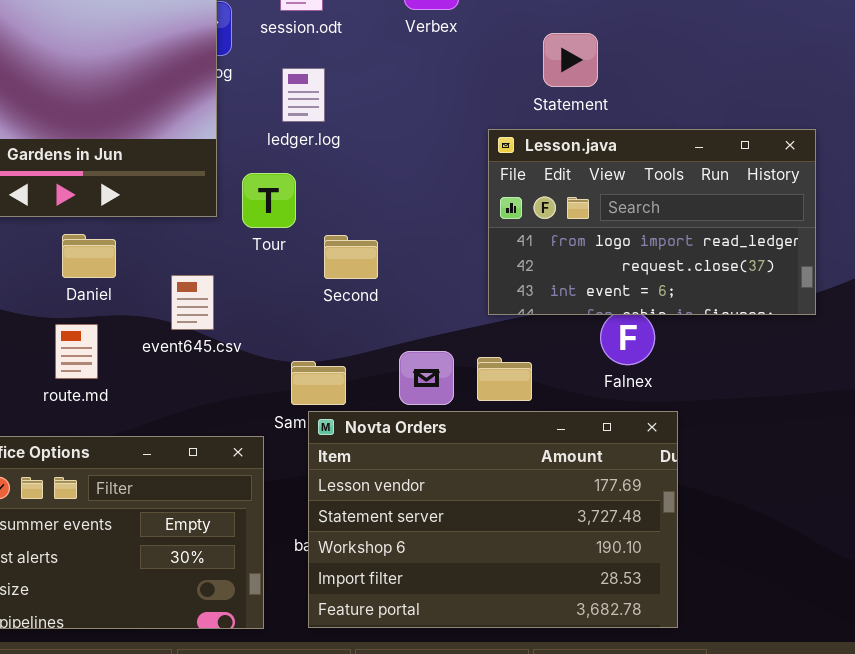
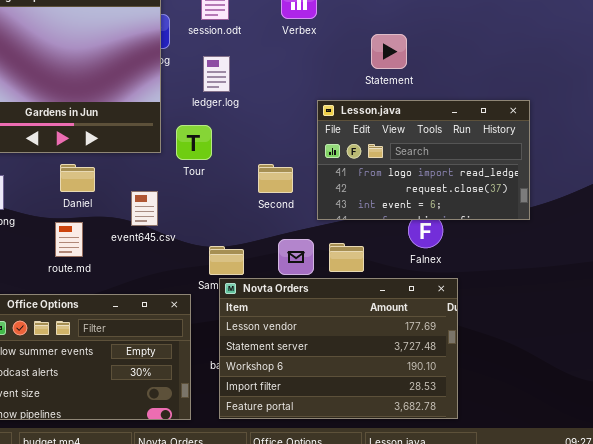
Lesson.java: [488,129,816,315] -> [317,100,530,220], moved
Second: [324,235,378,279] -> [258,164,293,193], moved

